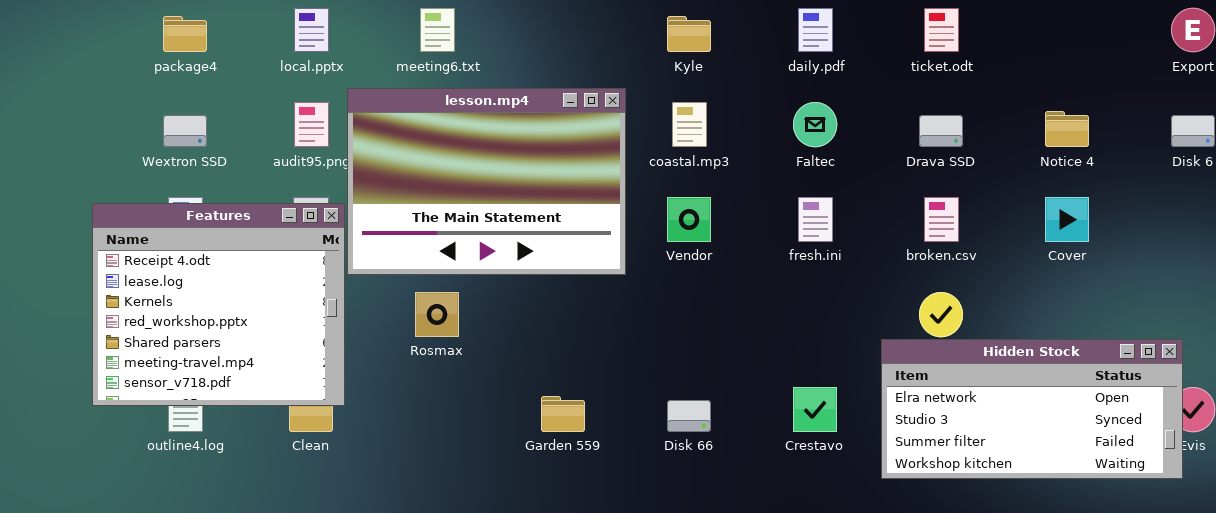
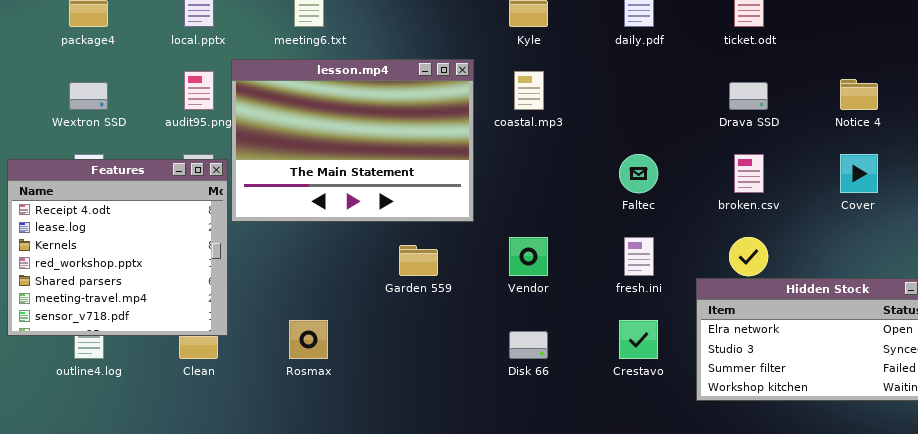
Faltec: [793,102,837,147] -> [619,154,658,193], moved
Vendor: [667,197,711,242] -> [509,237,548,276], moved
fresh.ini: [798,197,833,242] -> [624,237,654,276], moved
Rosmax: [415,292,459,337] -> [289,320,328,359], moved
Garden 559: [541,396,585,432] -> [399,245,438,276], moved

